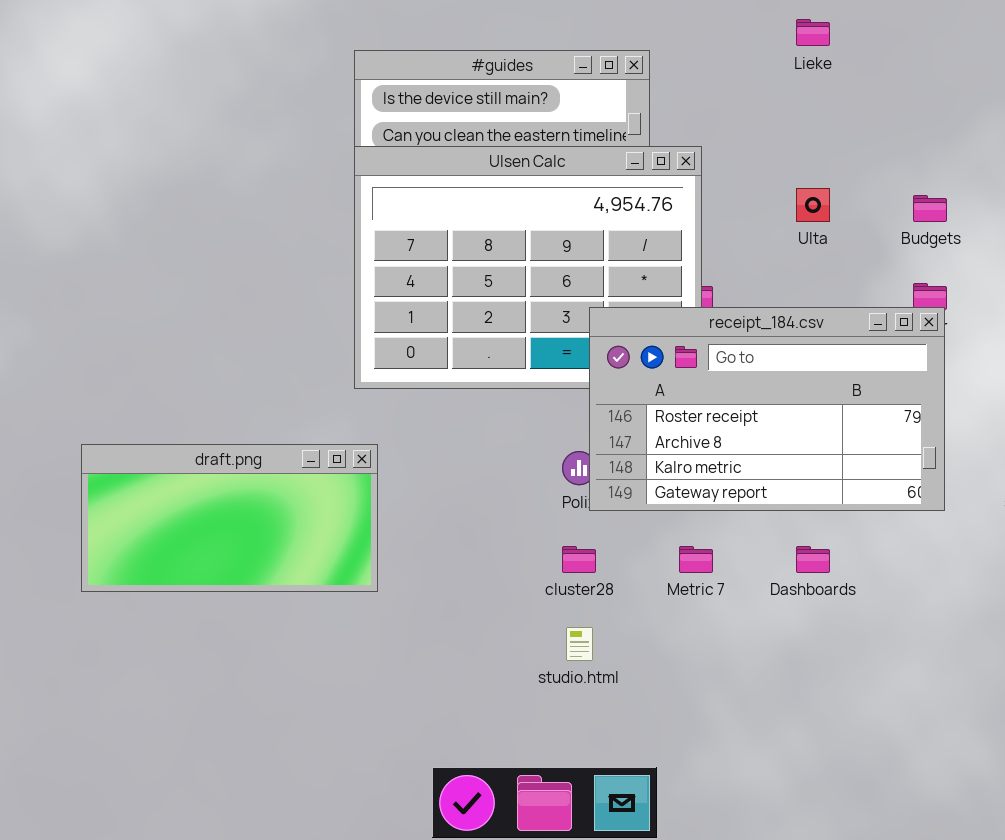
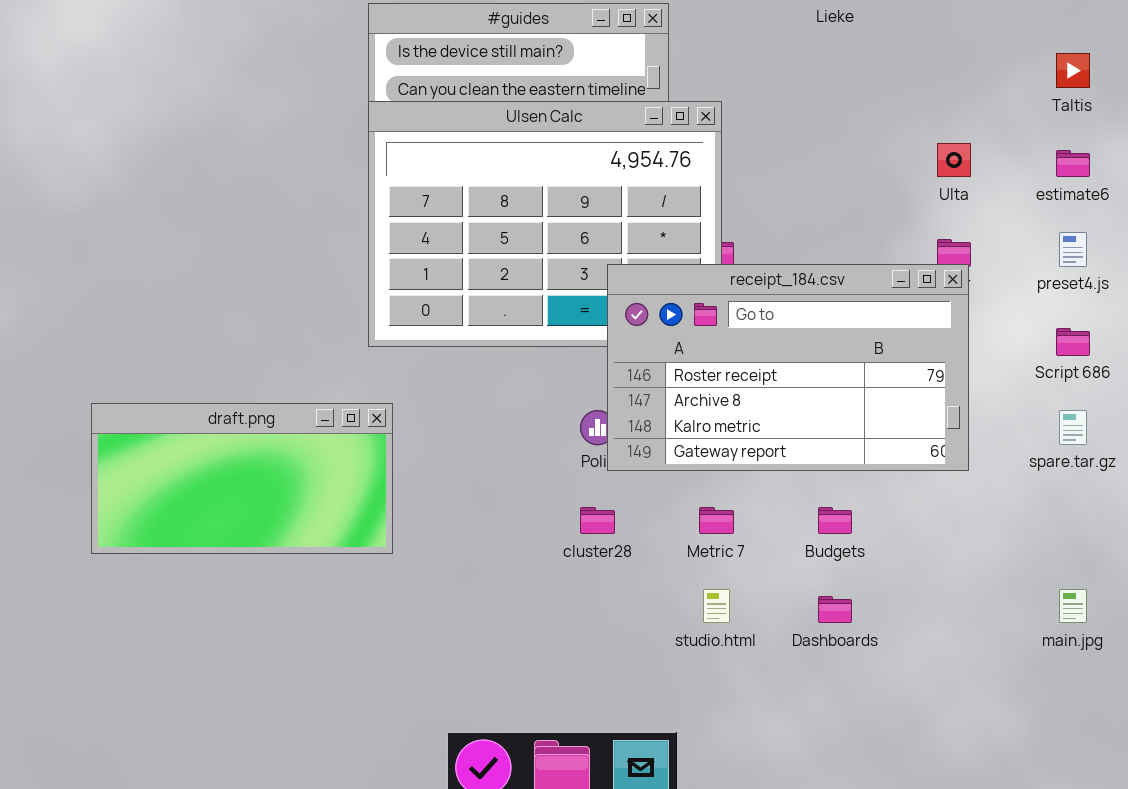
Ulta: [796,188,830,222] -> [937,143,971,177], moved
Budgets: [913,195,947,222] -> [818,507,852,534], moved
Dashboards: [796,546,830,573] -> [818,596,852,623], moved
studio.html: [566,627,593,661] -> [703,589,730,623], moved

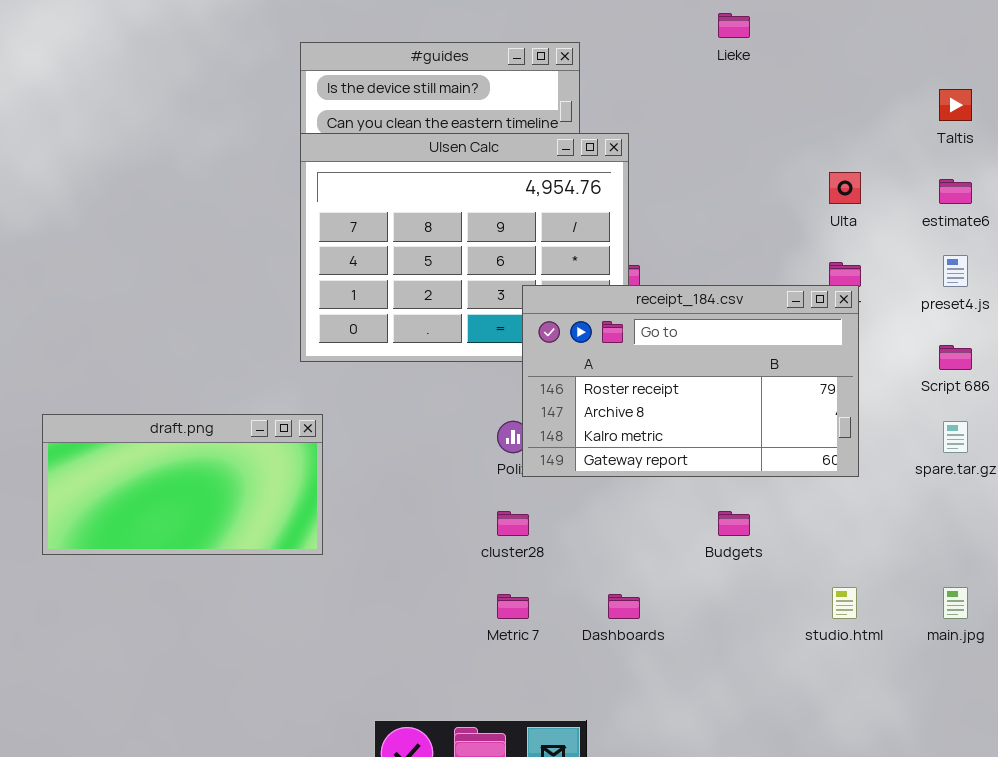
Metric 7: [699,507,734,534] -> [497,594,529,619], moved
studio.html: [703,589,730,623] -> [832,587,857,619], moved
Dashboards: [818,596,852,623] -> [608,594,640,619], moved

